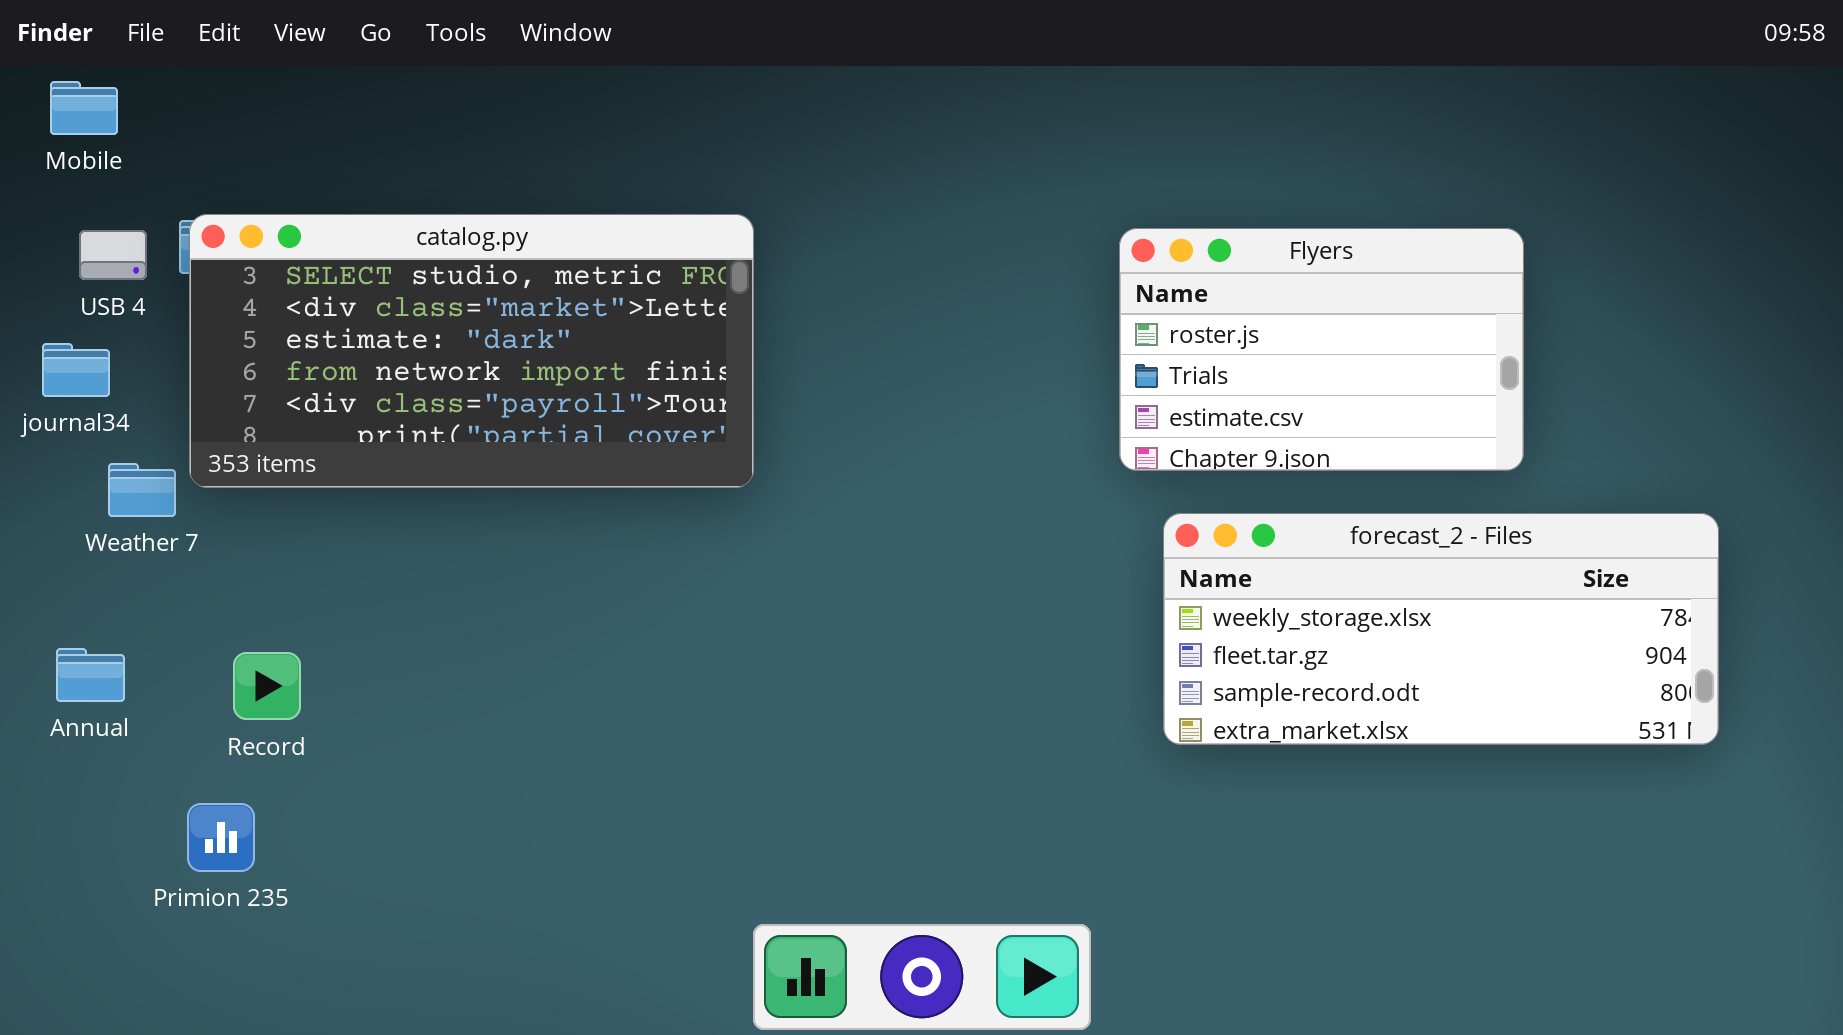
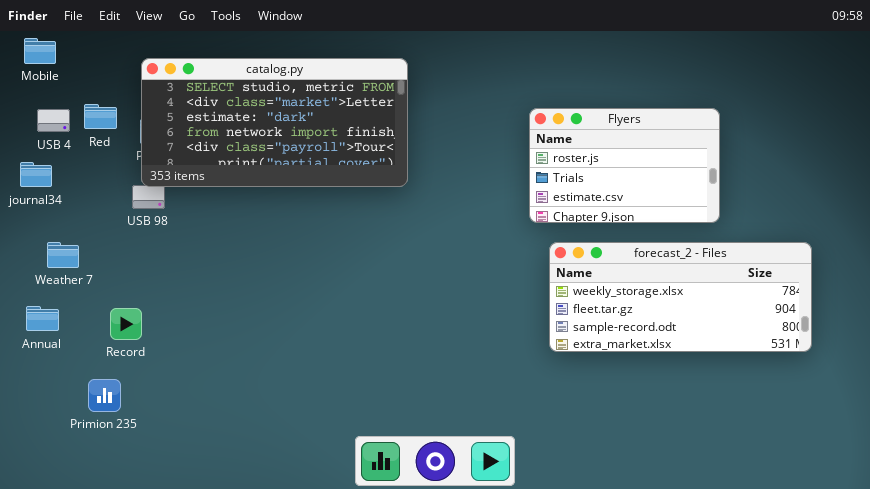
catalog.py: [189,214,754,488] -> [141,58,408,187], moved
Weather 7: [108,463,176,517] -> [47,242,79,268], moved

